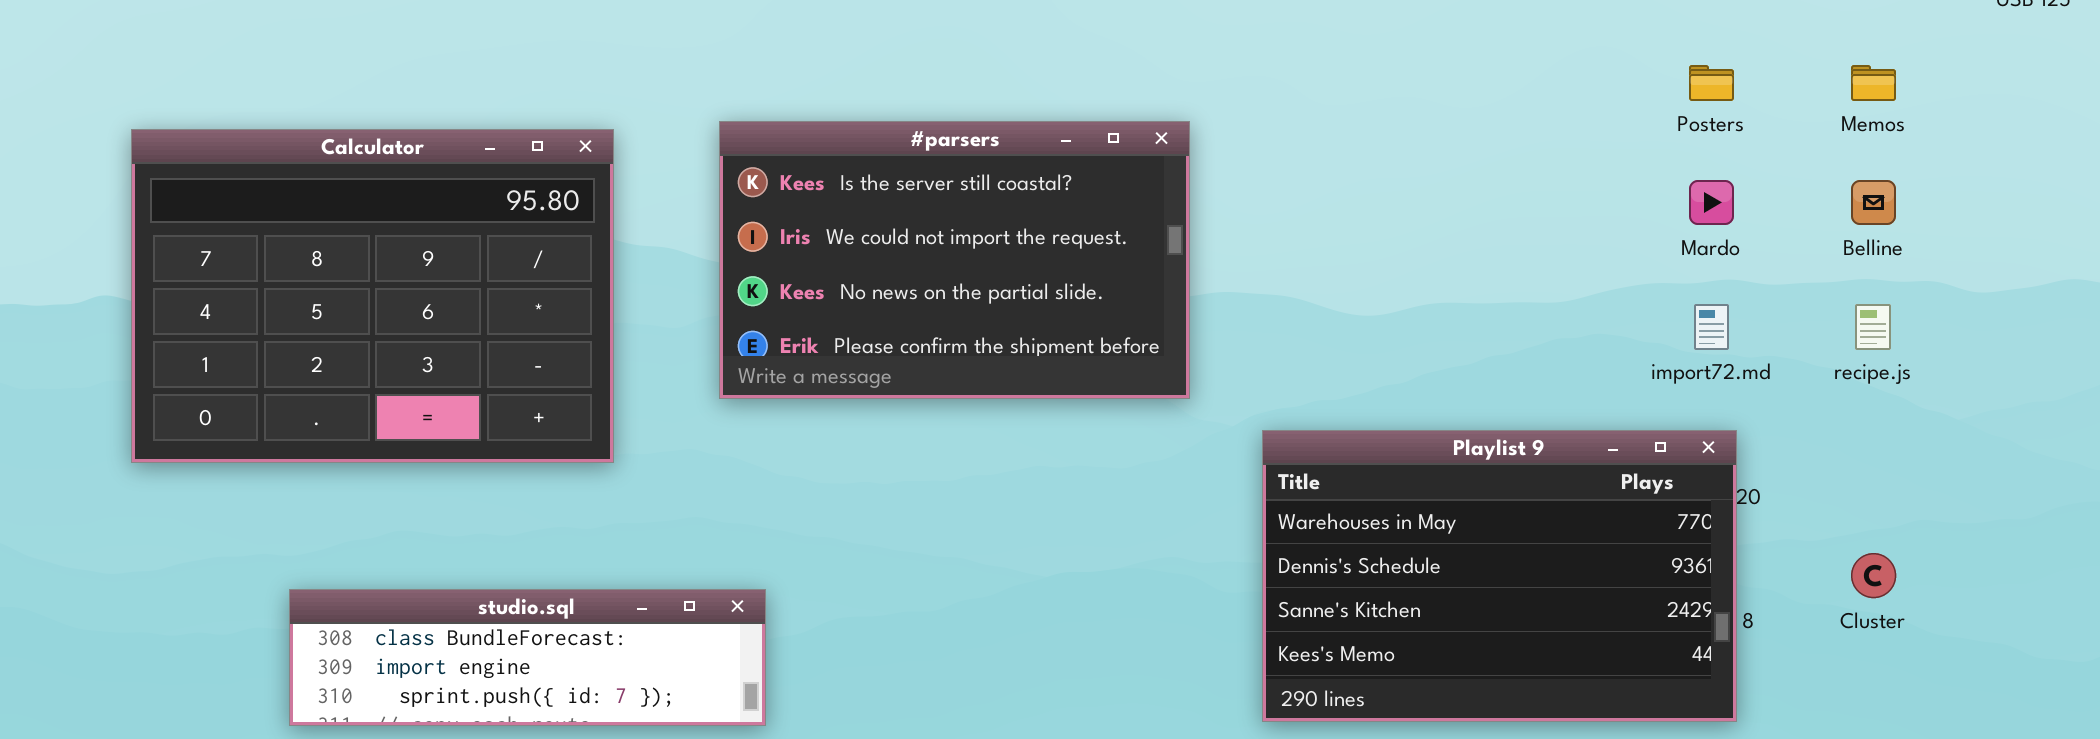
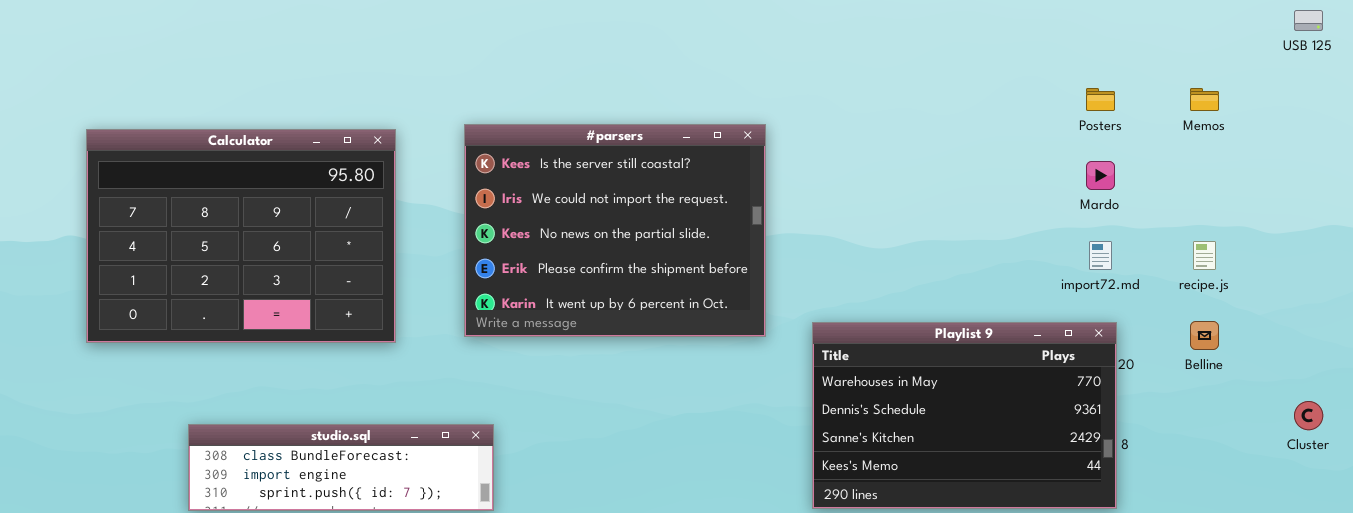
#parsers: [719,121,1190,399] -> [464,124,766,337], resized
Belline: [1851,180,1896,225] -> [1190,321,1219,350], moved
Cluster: [1851,553,1896,598] -> [1294,401,1323,430], moved

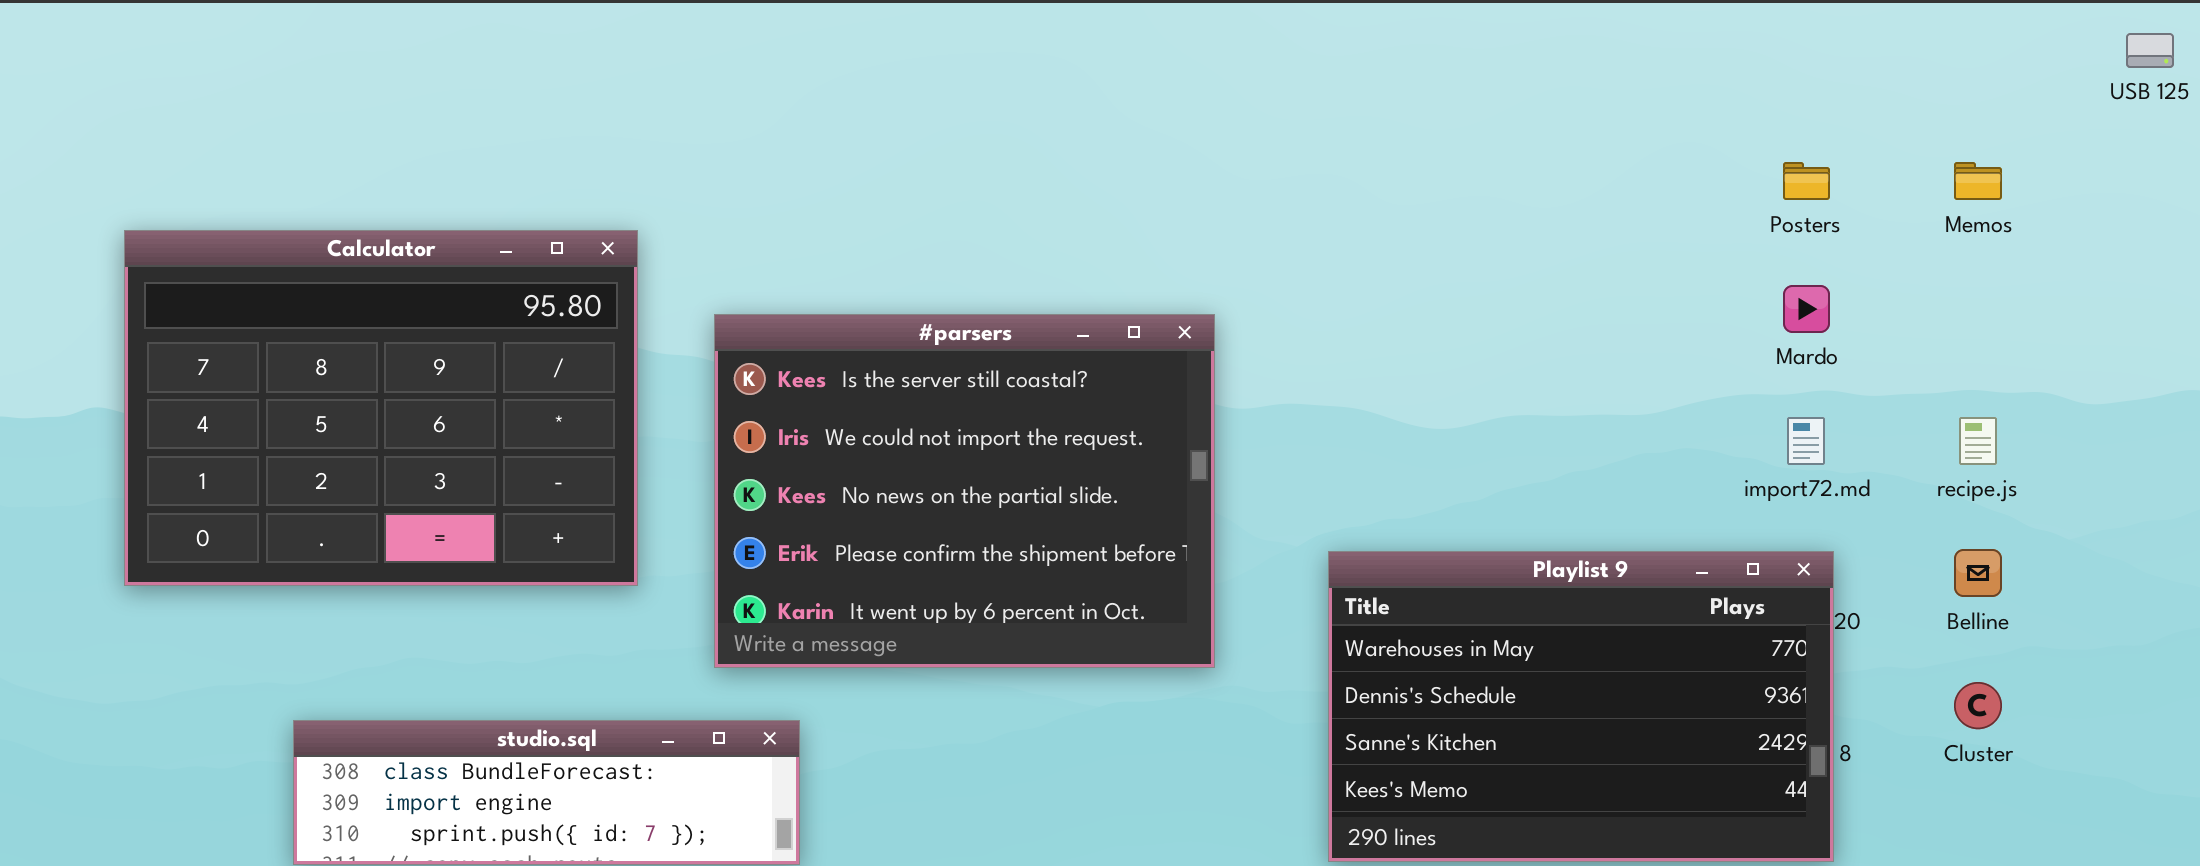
#parsers: [464,124,766,337] -> [714,314,1215,668], moved
Cluster: [1294,401,1323,430] -> [1954,682,2002,729], moved

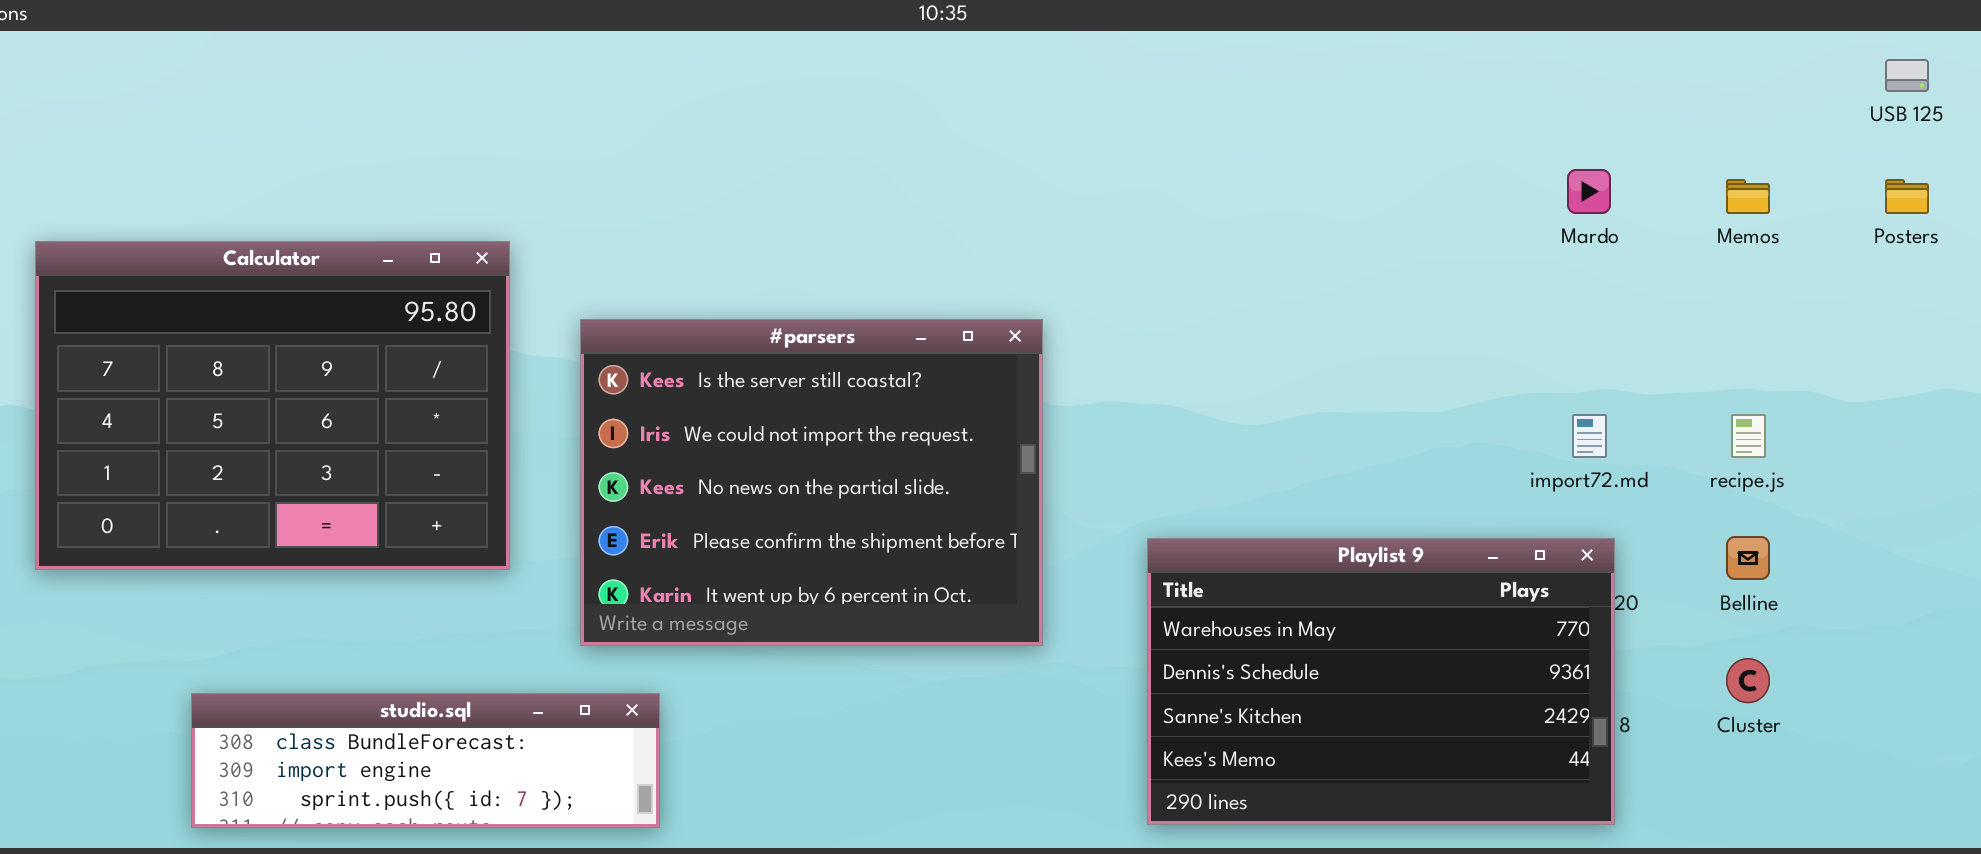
Posters: [1783,162,1830,200] -> [1885,179,1929,214], moved
Mardo: [1783,285,1830,333] -> [1567,169,1611,214], moved

